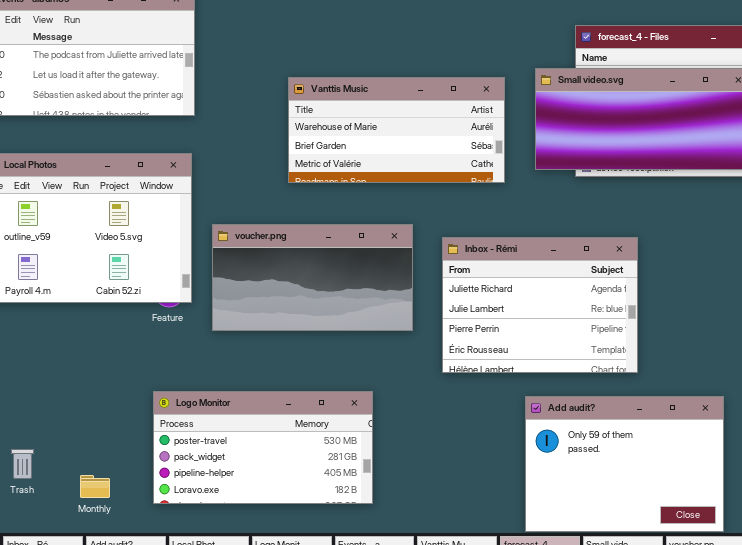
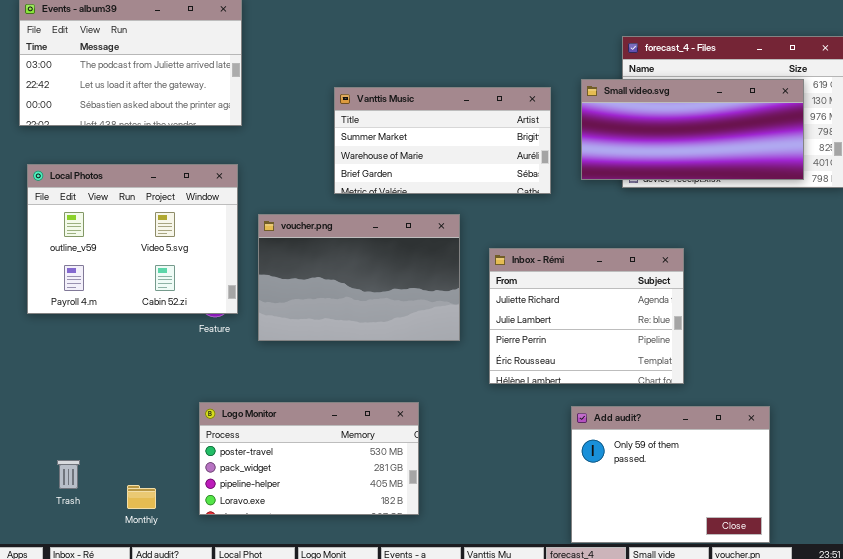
Vanttis Music: [288,77,505,183] -> [334,87,551,194], scrolled up 1 row
voucher.png: [212,224,413,331] -> [258,214,460,341], resized

